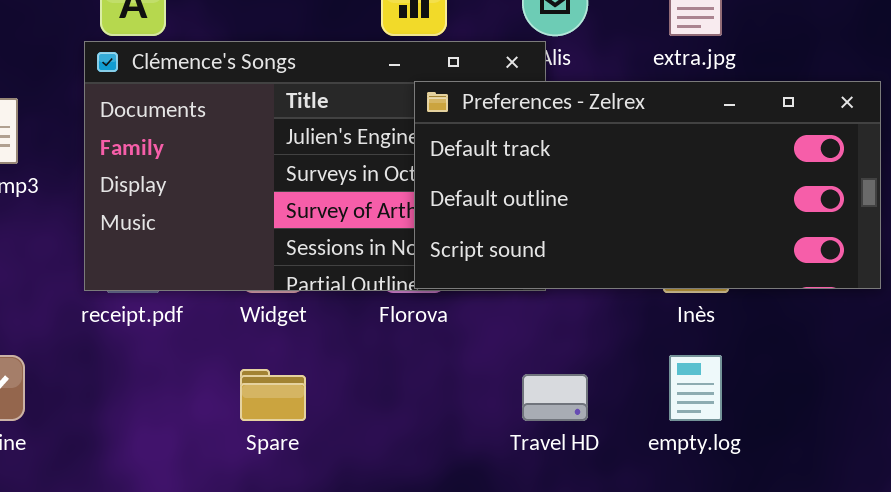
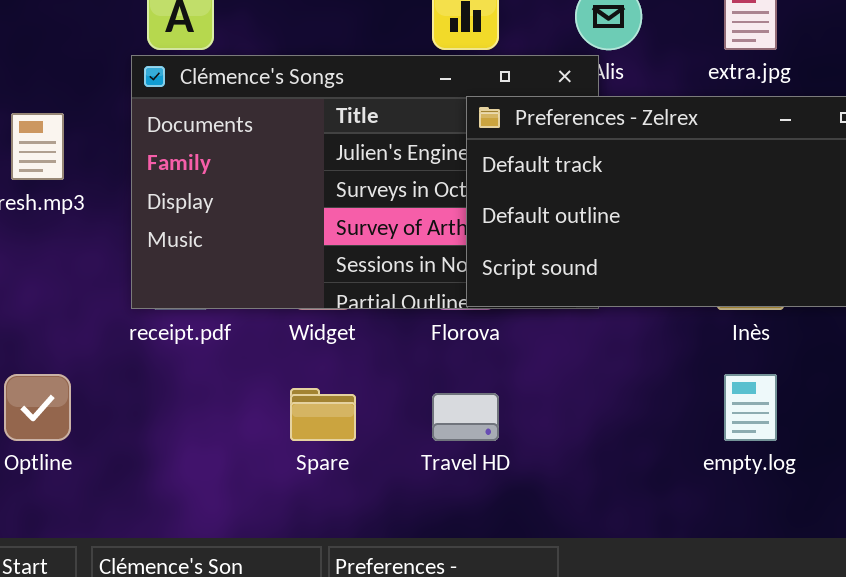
Travel HD: [522,374,588,421] -> [432,393,499,441], moved

